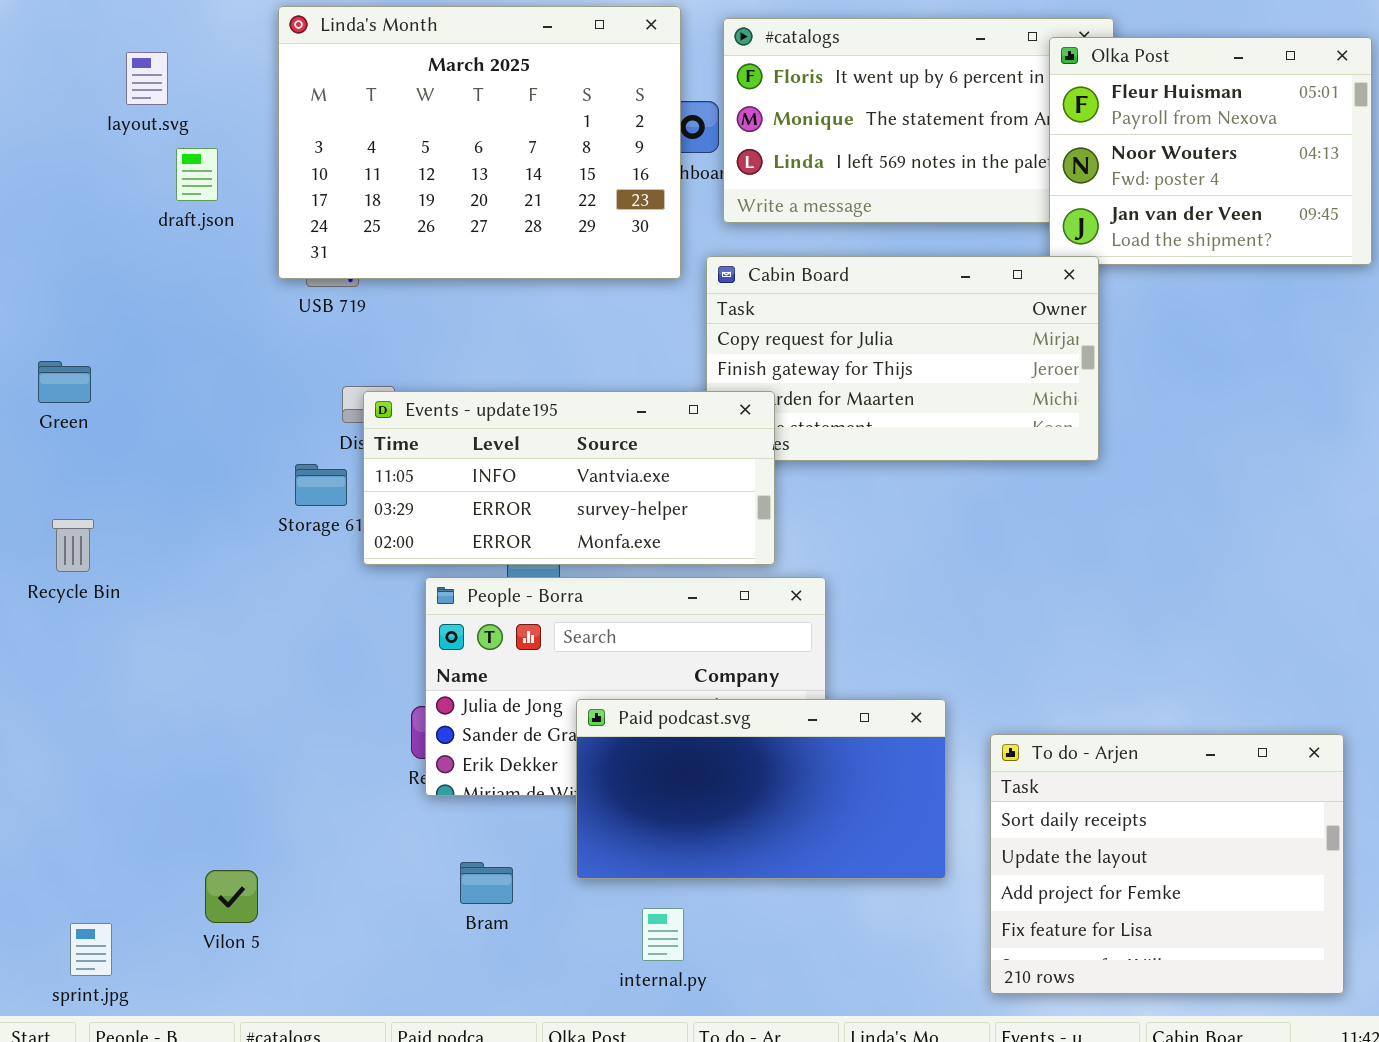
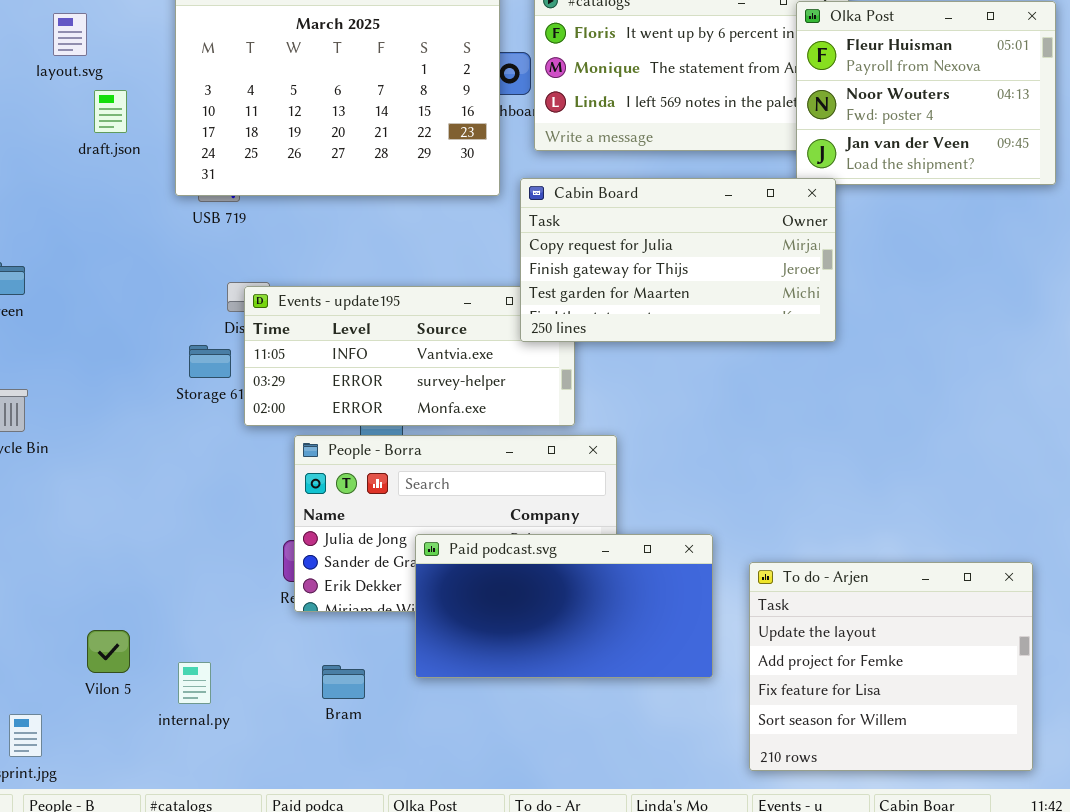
Cabin Board: [706,256,1099,461] -> [520,178,836,342], raised
To do - Arjen: [990,734,1344,994] -> [749,562,1033,771], scrolled down 1 row
Vilon 5: [205,870,258,923] -> [87,630,130,673], moved
internal.py: [642,908,684,961] -> [178,662,211,704], moved

